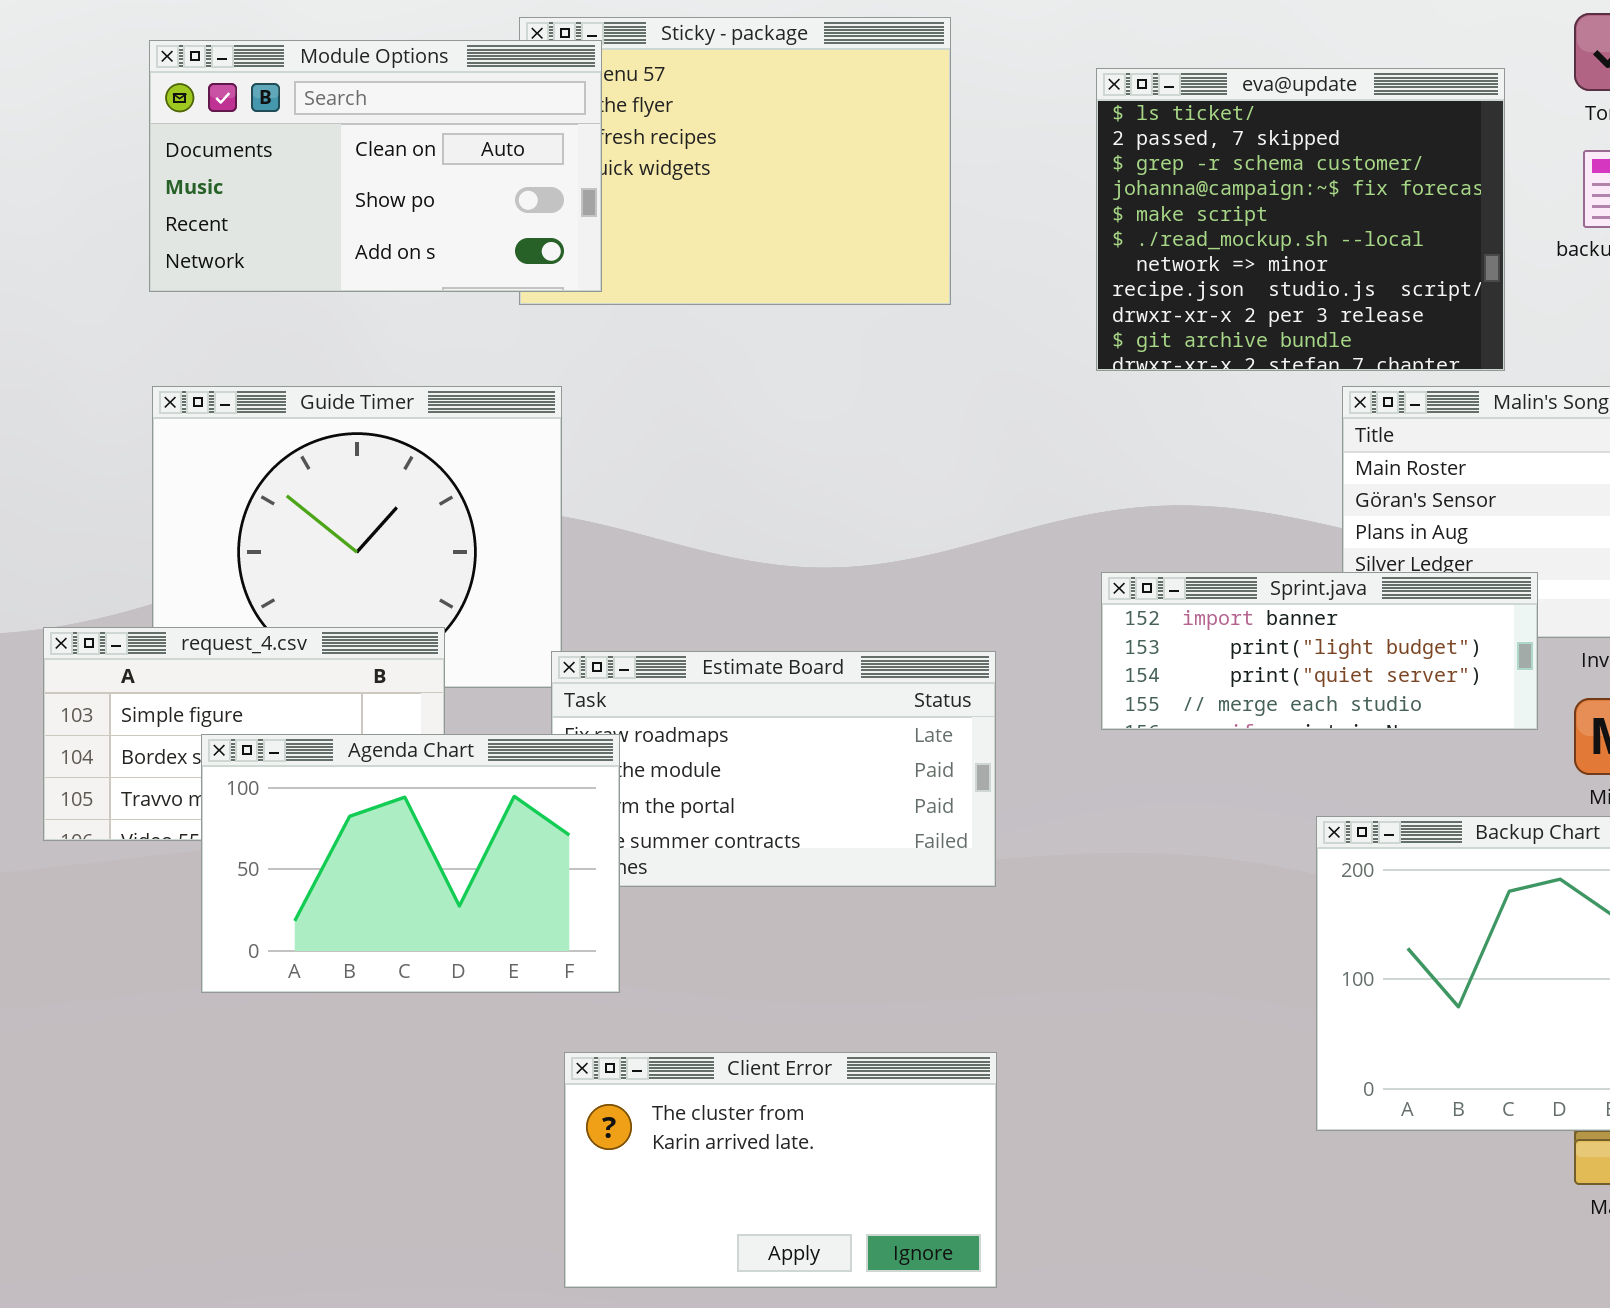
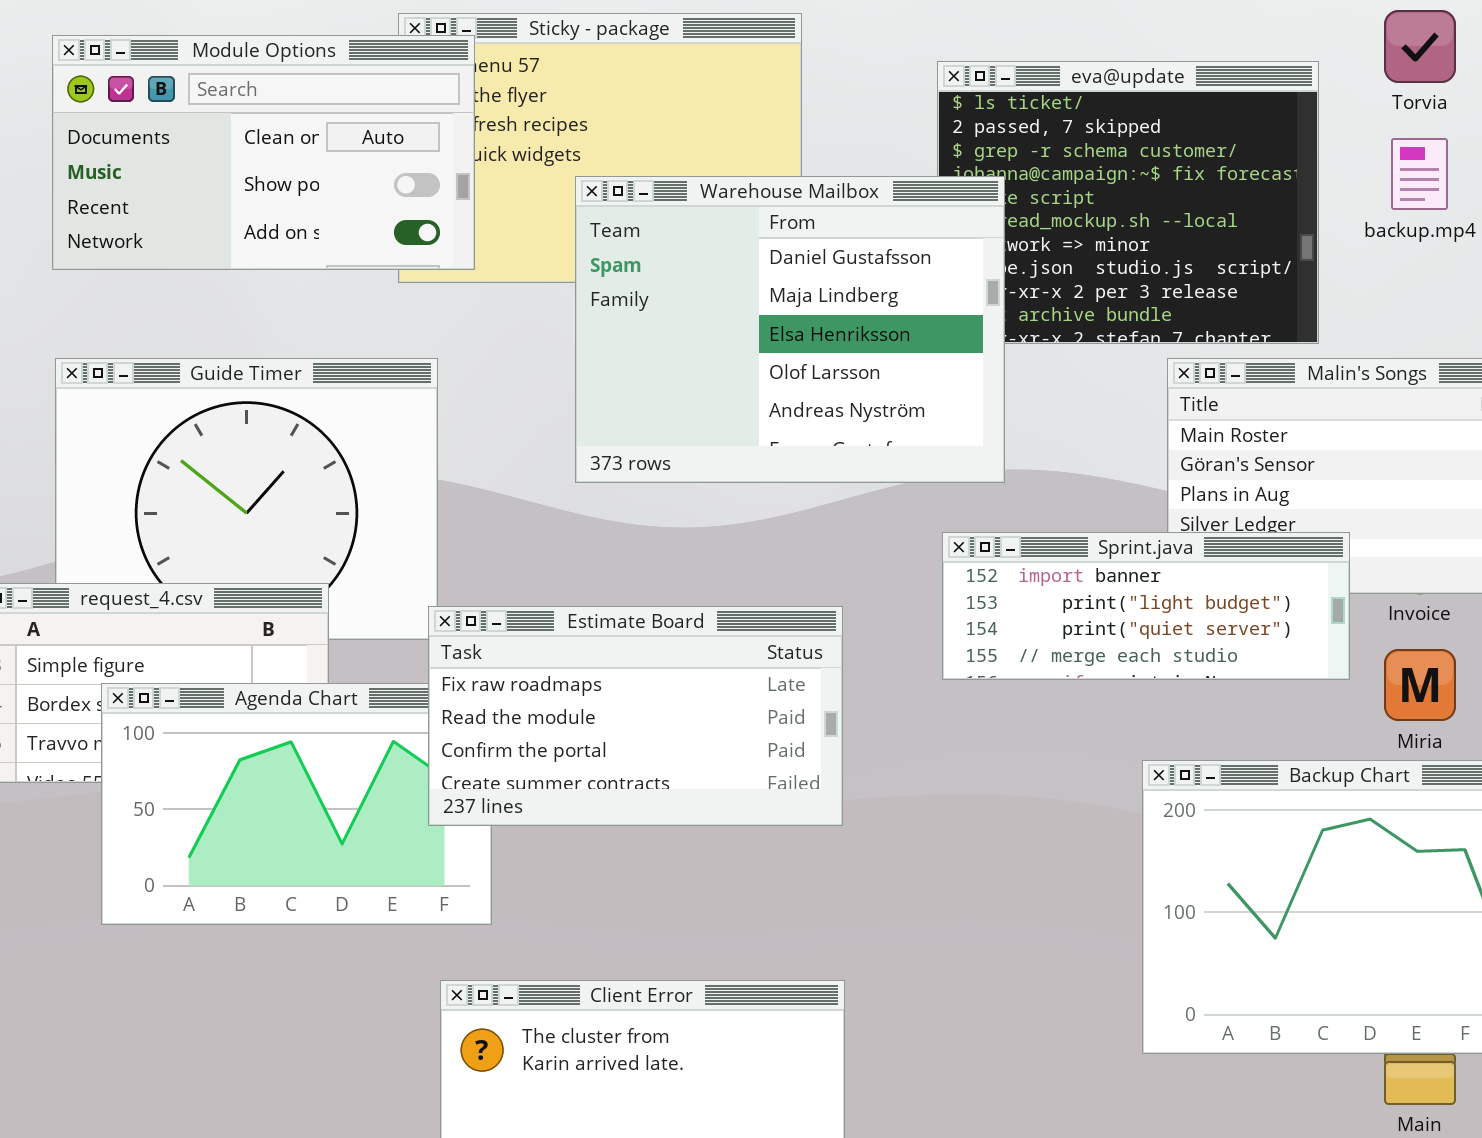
Warehouse Mailbox: none -> [575,176,1005,483], opened
Estimate Board: [551,651,996,887] -> [428,606,843,826], raised

